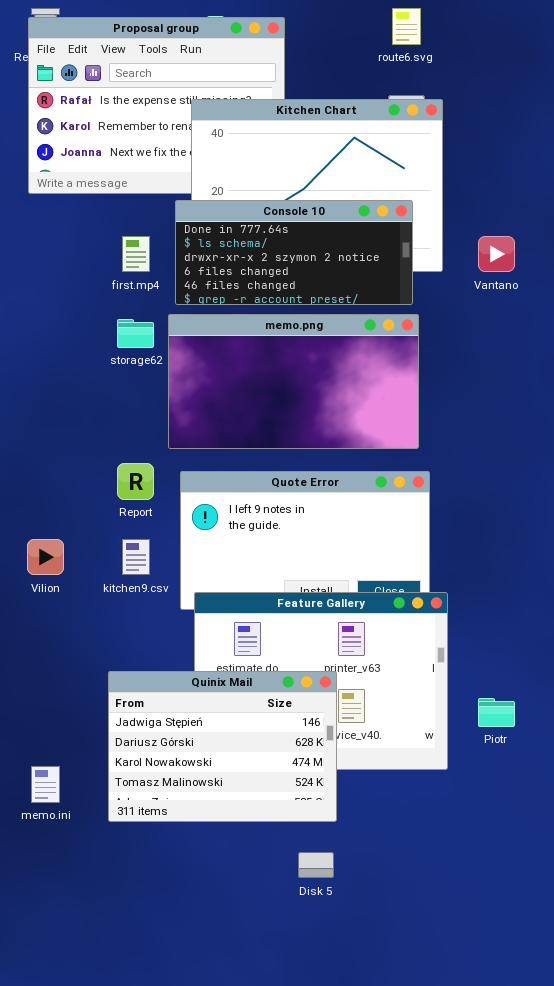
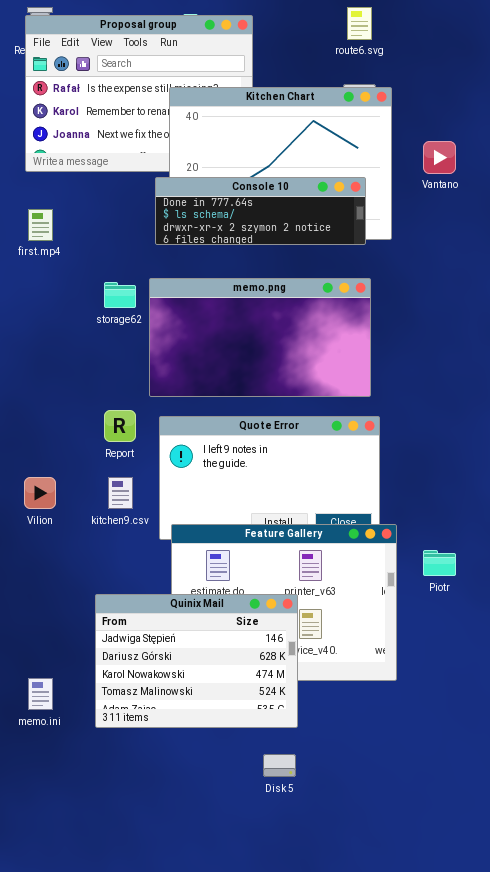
Console 10: [175,200,413,305] -> [155,177,366,245], resized
first.mp4: [122,236,150,272] -> [28,209,53,241], moved
Vantano: [478,236,515,272] -> [423,141,456,174], moved
Piotr: [478,698,515,727] -> [423,550,456,576], moved

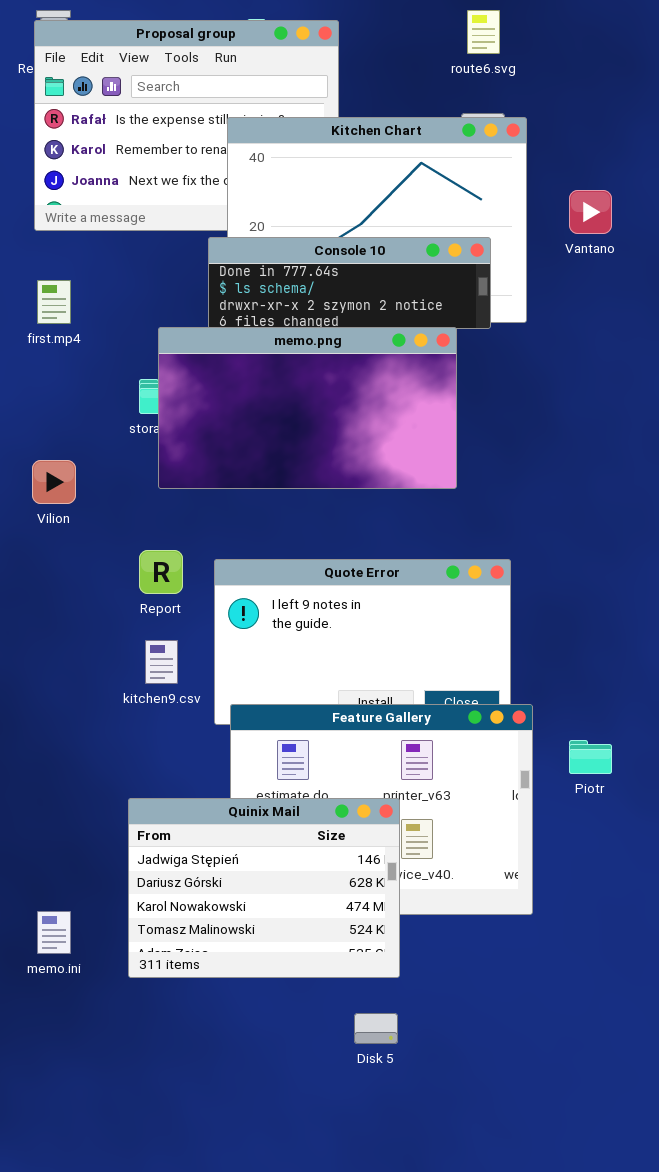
memo.png: [149,278,371,397] -> [158,327,457,489], moved
Vilion: [24,477,56,509] -> [32,460,76,504], moved

